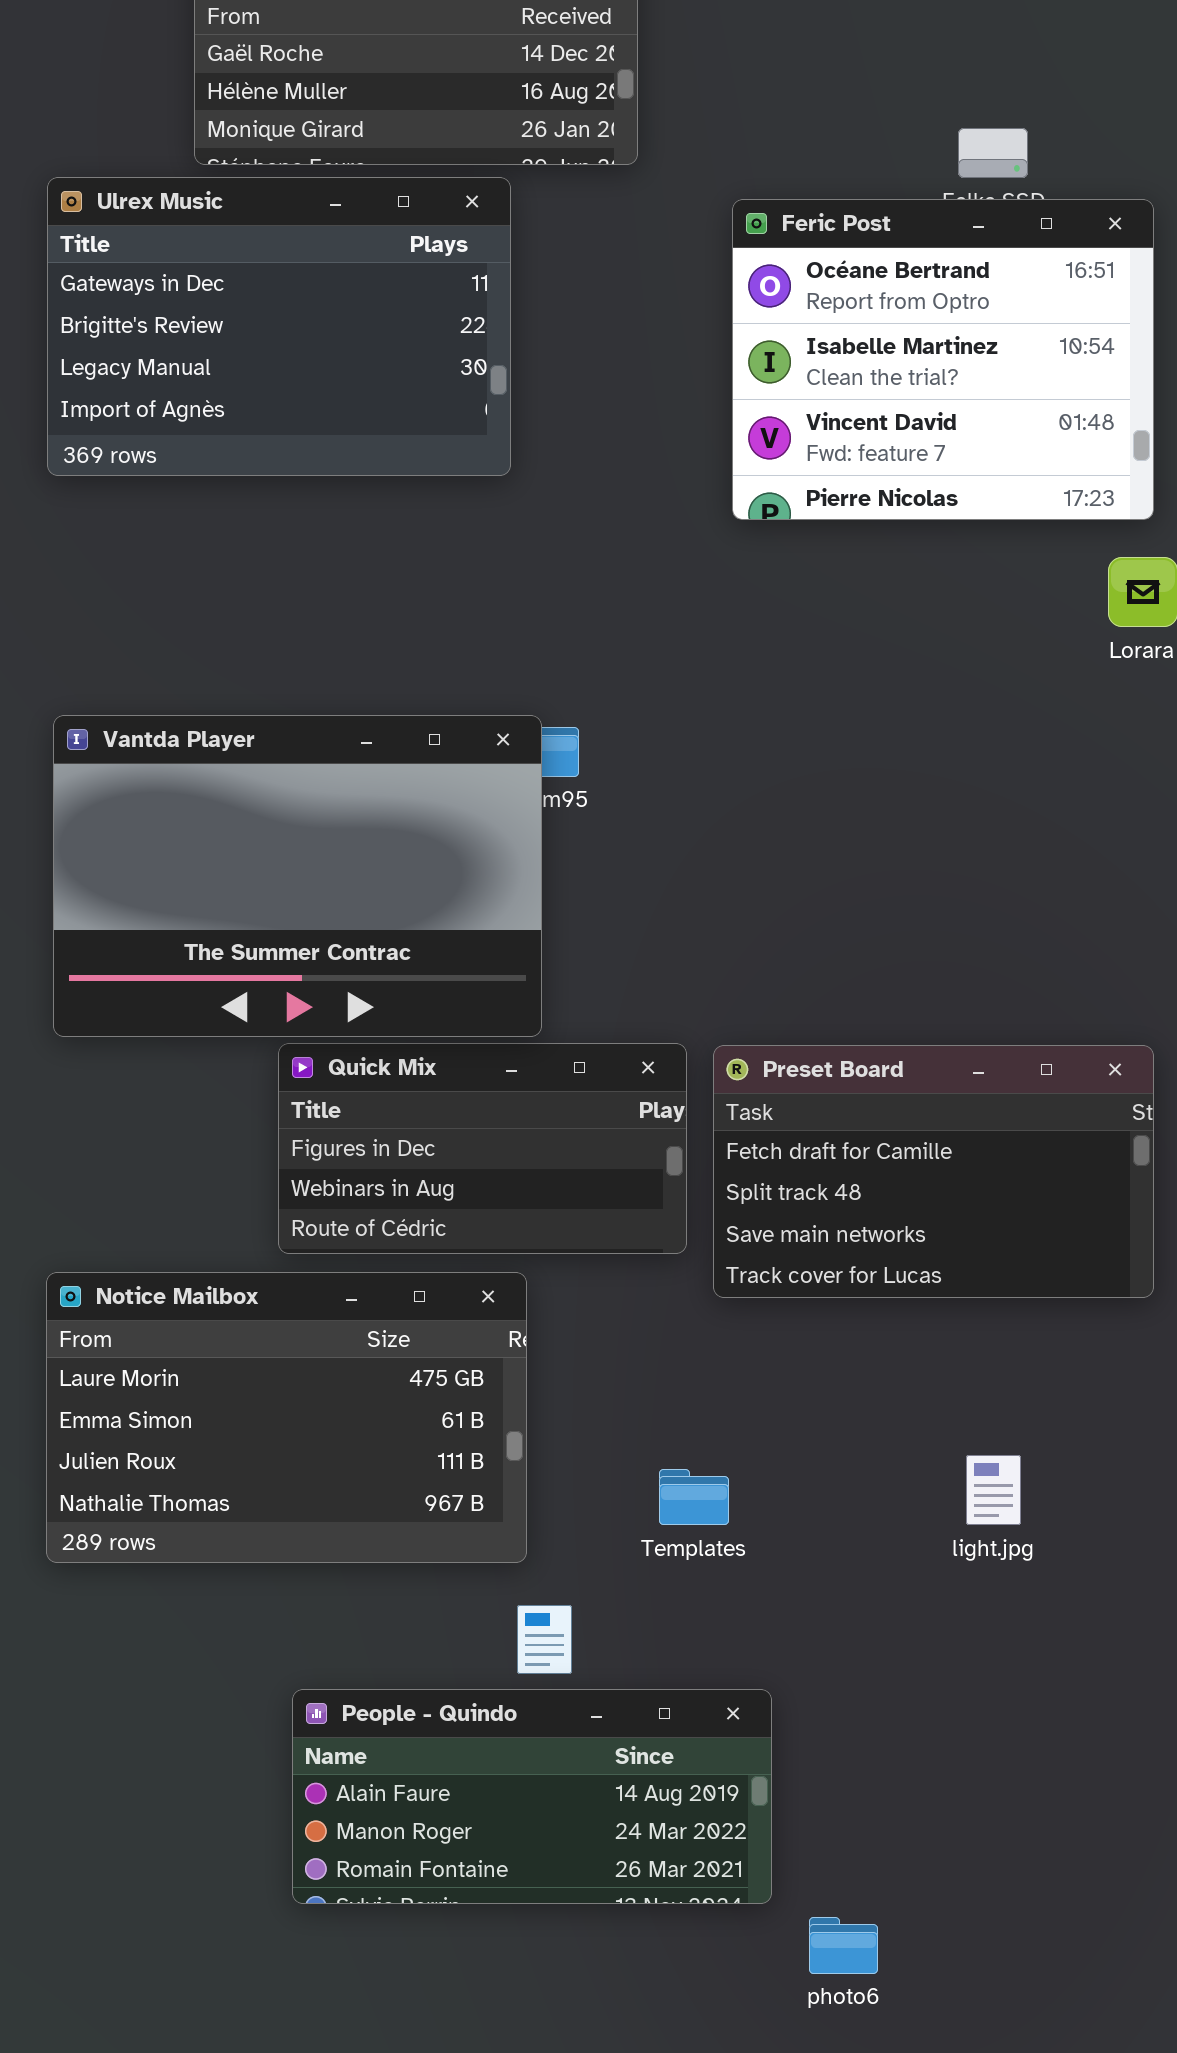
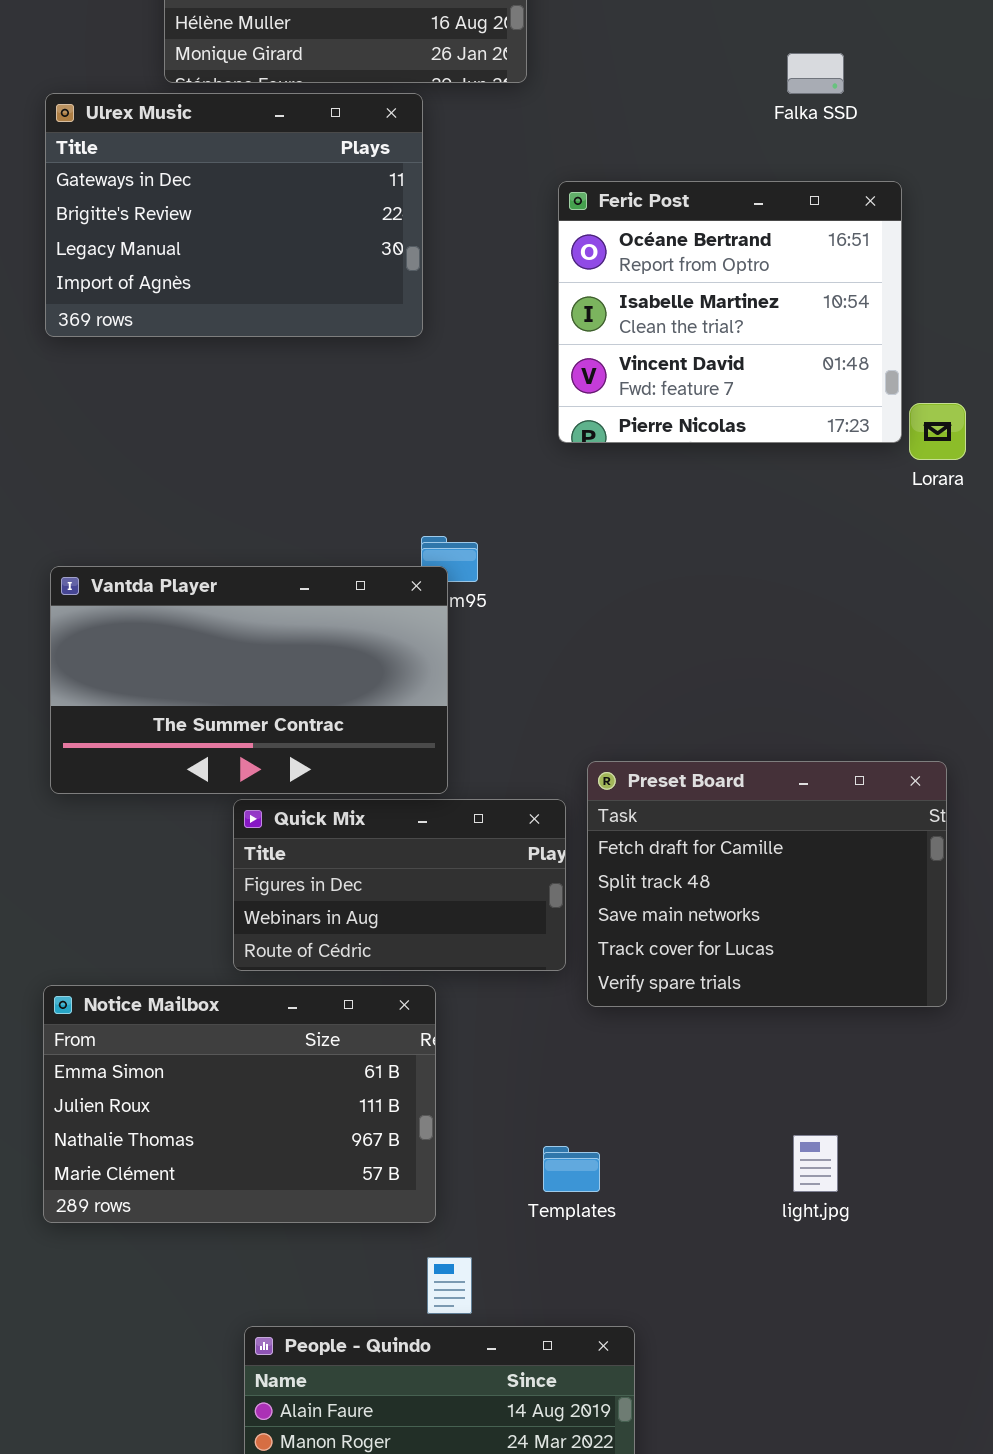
Feric Post: [732,199,1154,520] -> [558,181,902,443], moved
Vantda Player: [53,715,542,1037] -> [50,566,448,794], resized
Preset Board: [713,1045,1154,1298] -> [587,761,947,1007], resized
Notice Mailbox: [46,1272,527,1563] -> [43,985,436,1223], scrolled down 1 row

